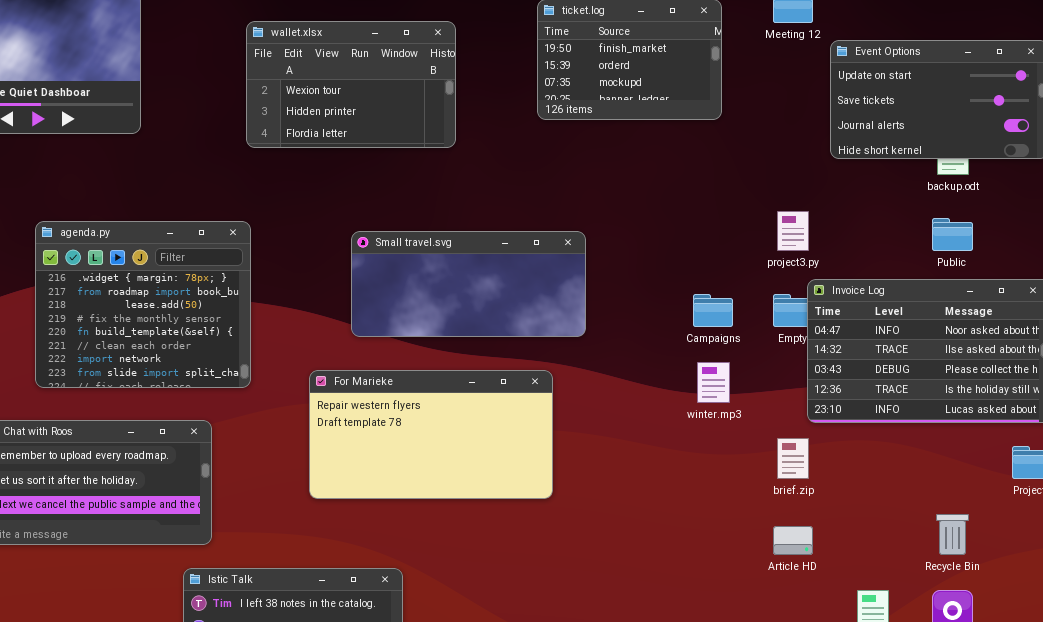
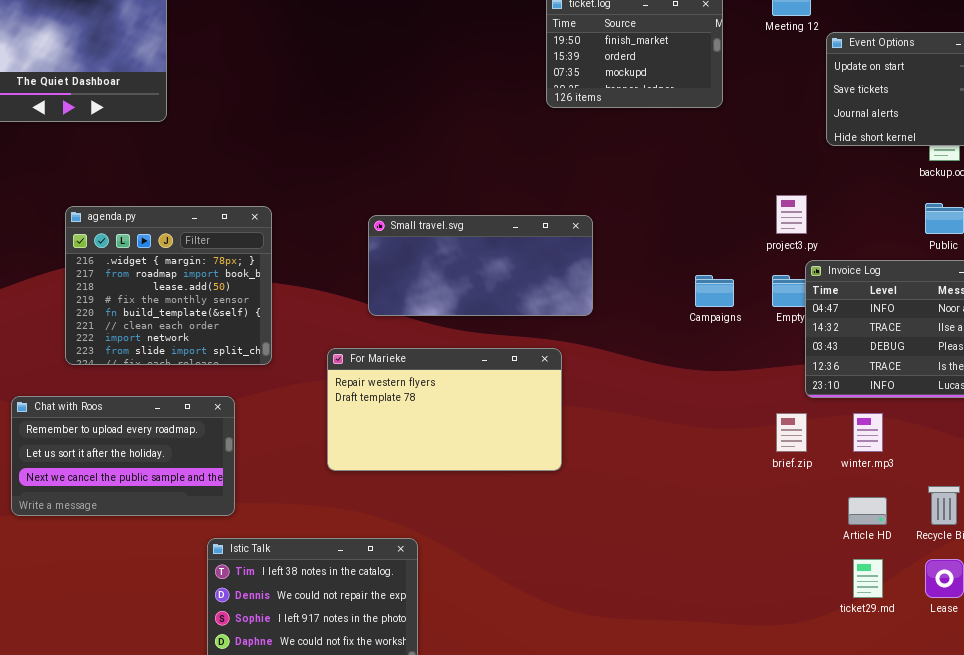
wallet.xlsx: [246,21,456,148] -> none, closed
winter.mp3: [697,362,730,403] -> [853,413,883,452], moved
Article HD: [773,526,813,555] -> [848,497,887,525], moved

